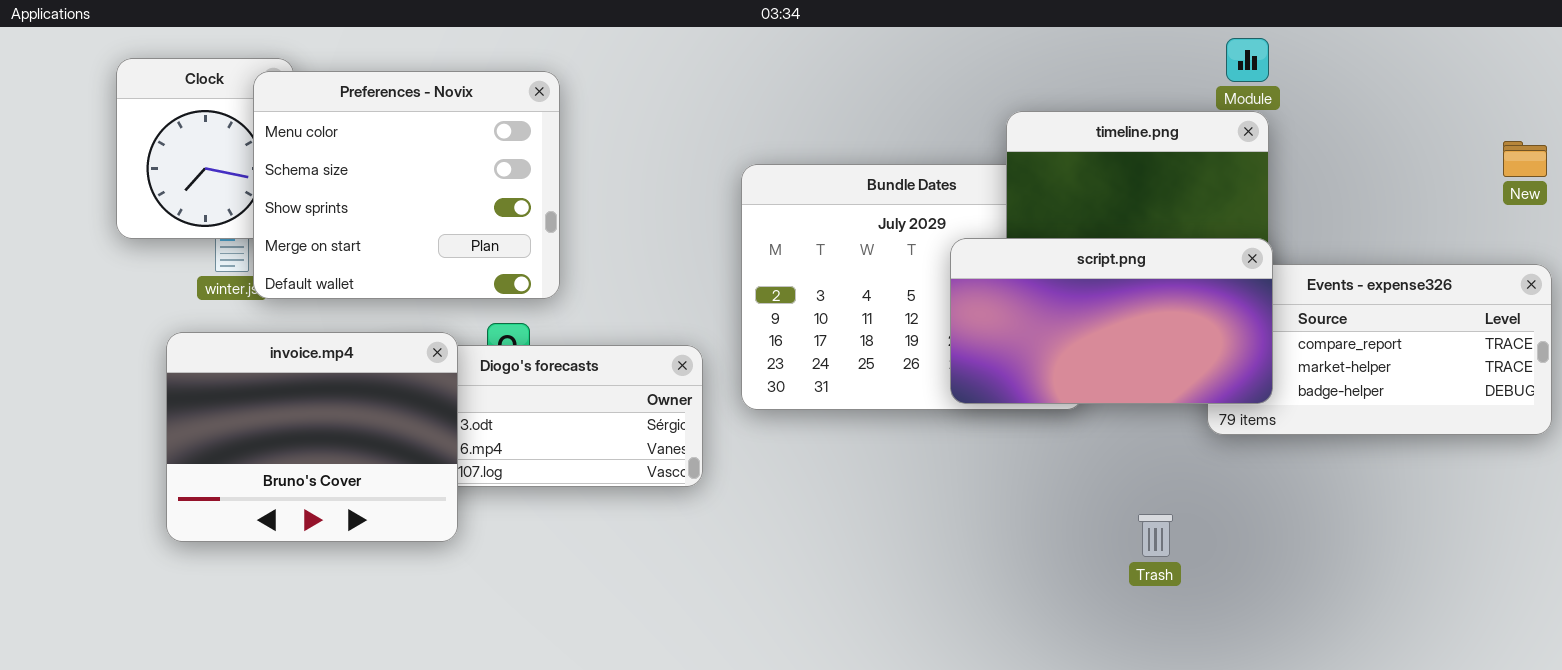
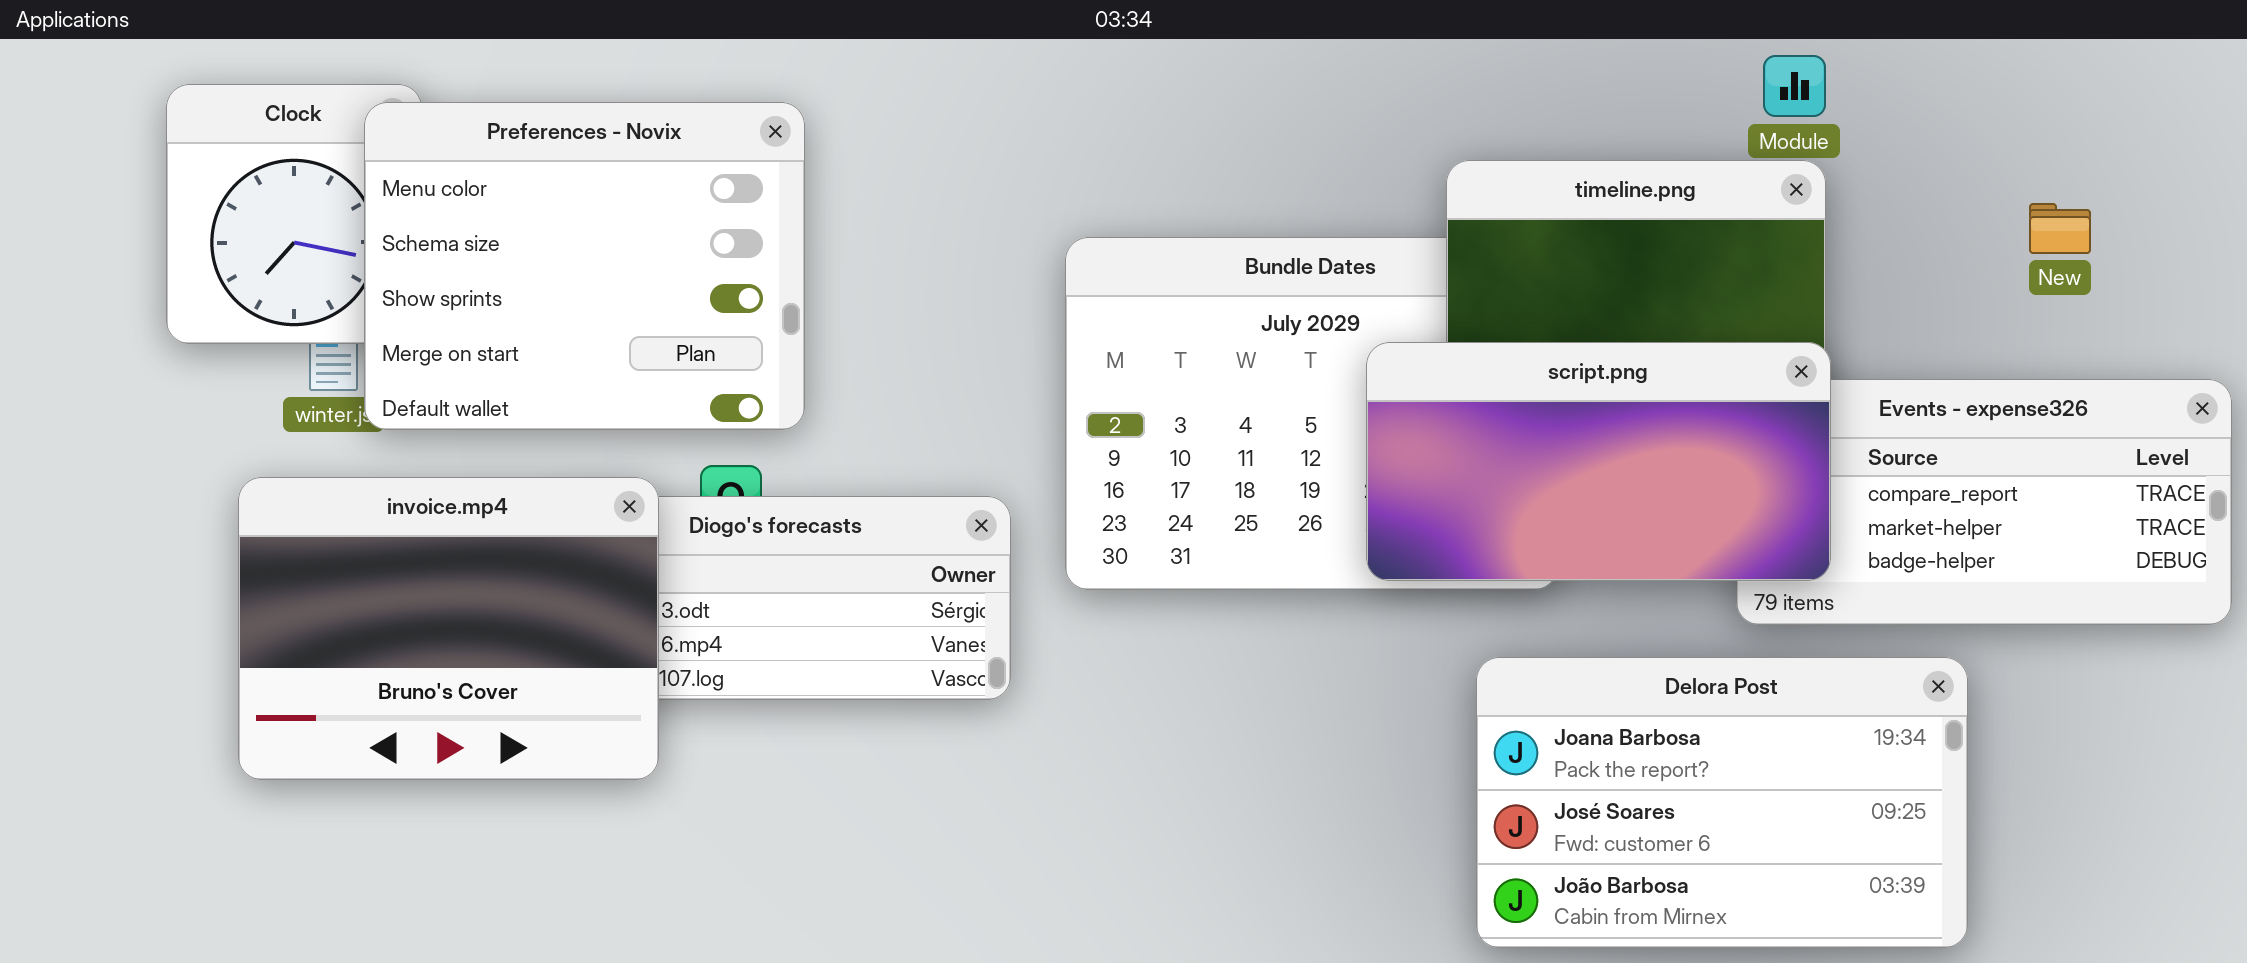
New: [1503,141,1547,177] -> [2029,203,2091,254], moved
Delora Post: none -> [1476,657,1968,948], opened

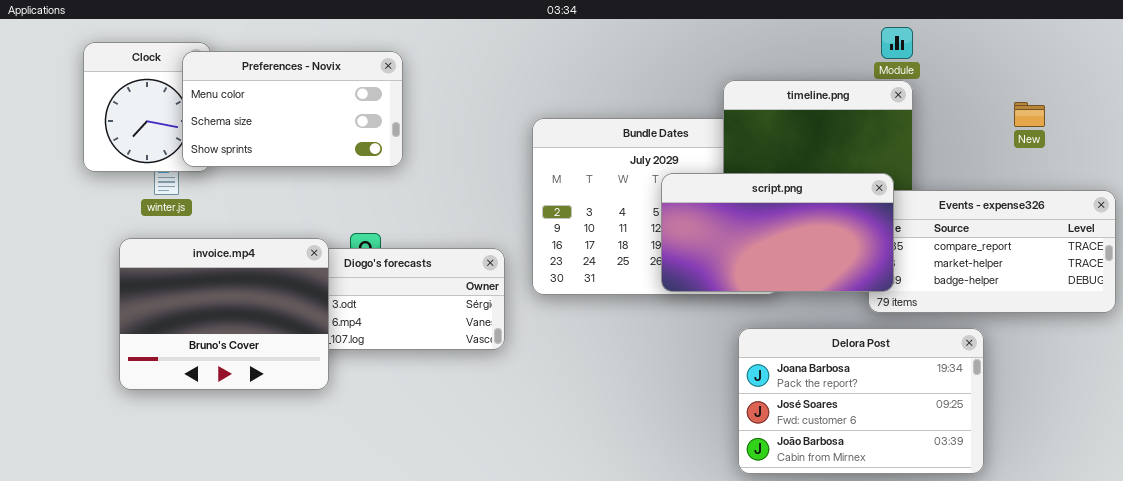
Preferences - Novix: [364,102,805,430] -> [182,51,403,167], resized
script.png: [1366,342,1831,581] -> [661,173,894,292], moved

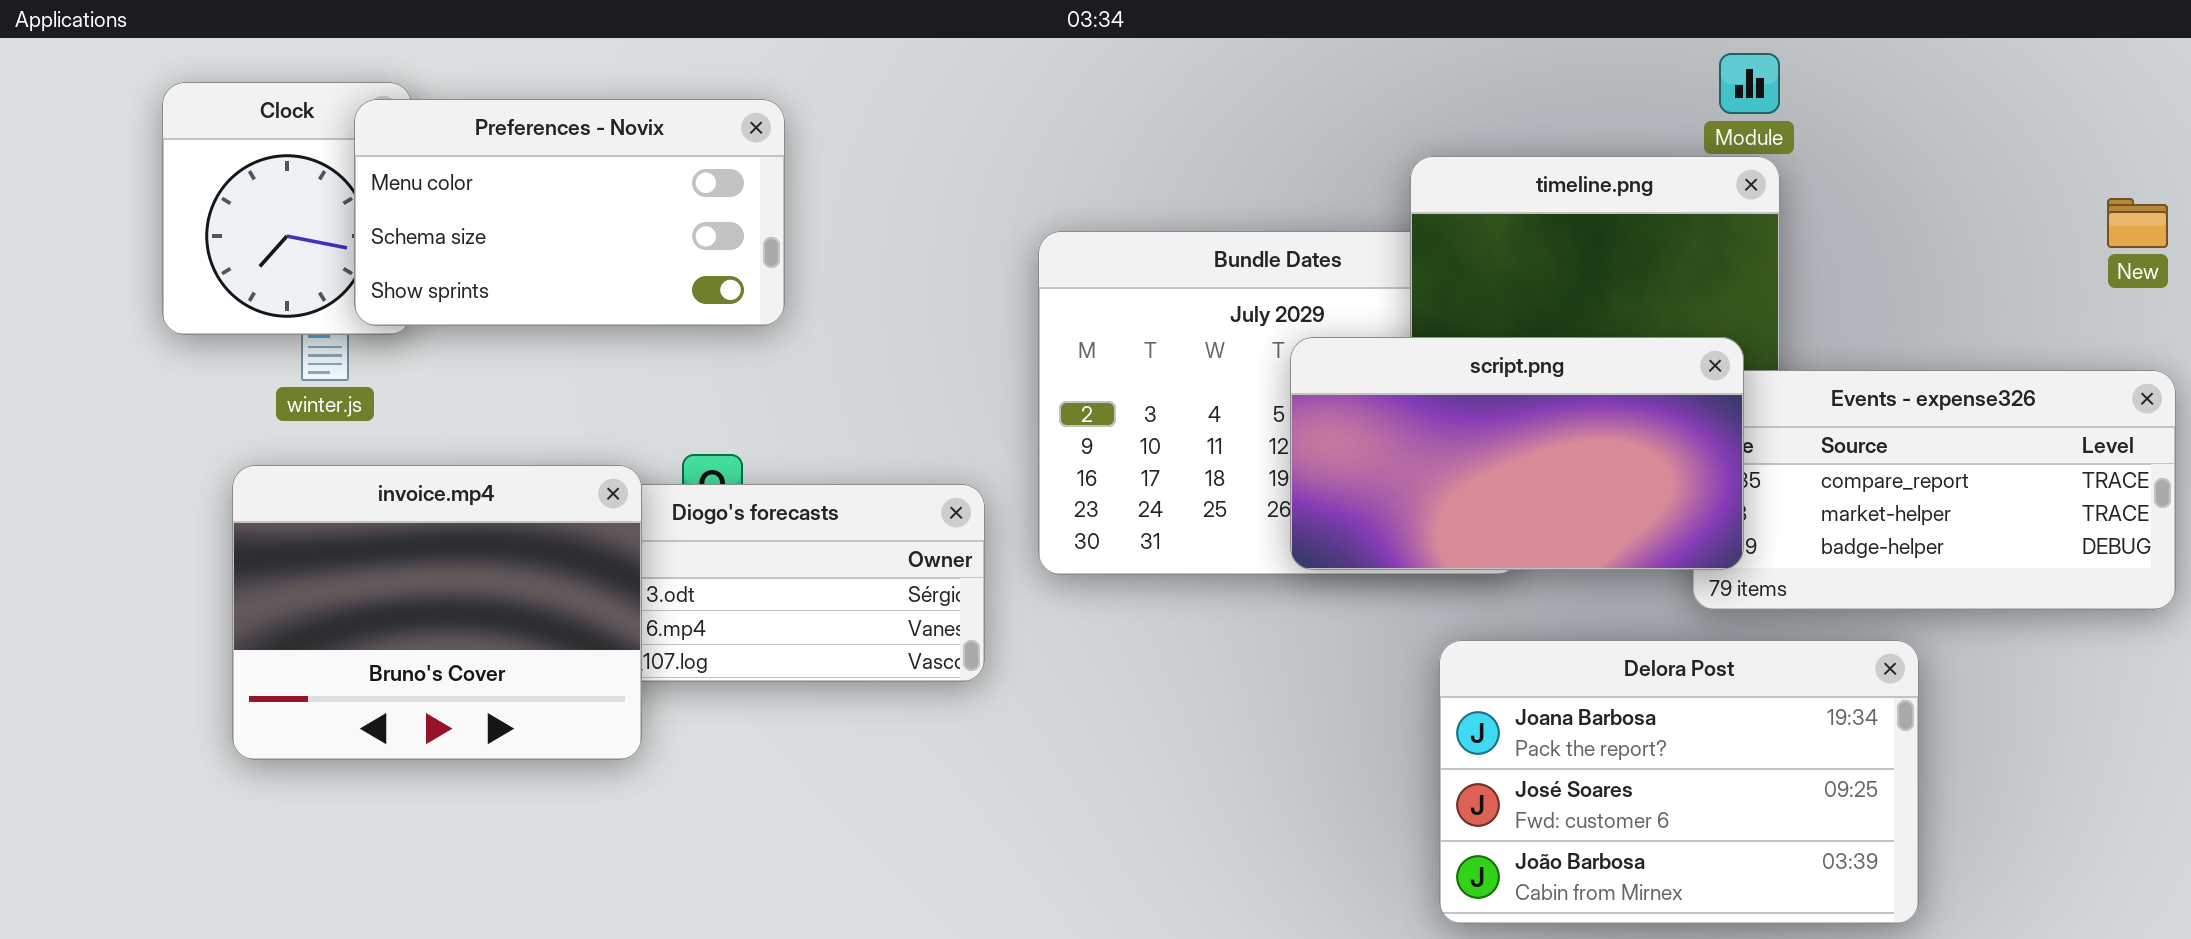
New: [1014,102,1045,127] -> [2107,198,2168,248], moved

